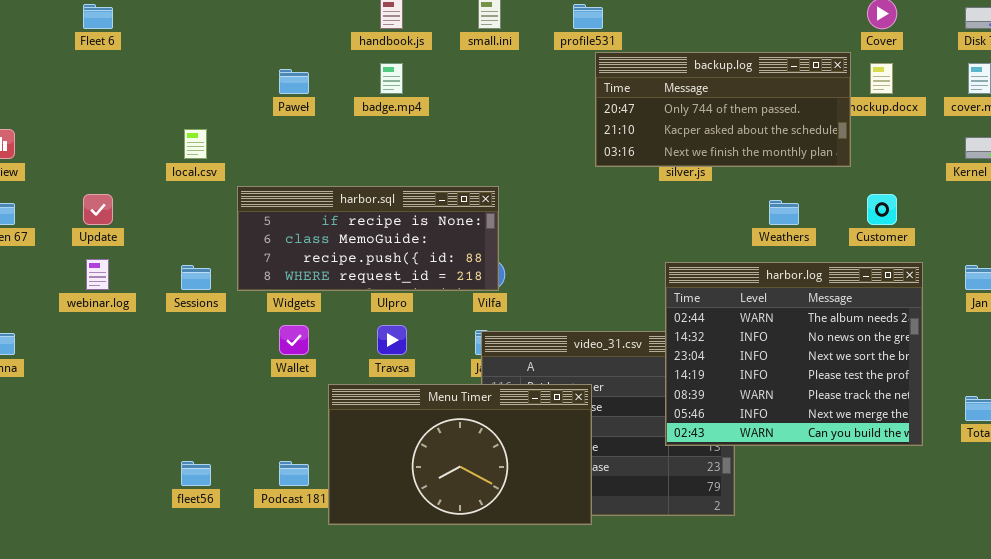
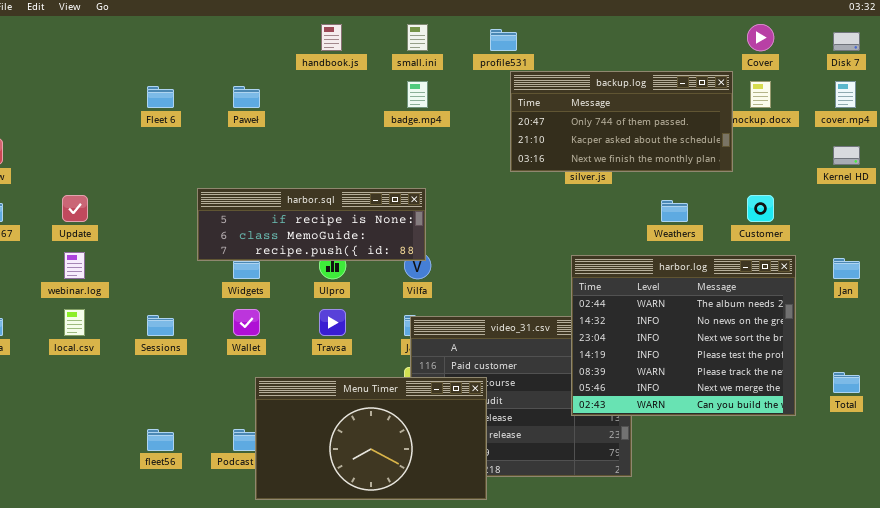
Fleet 6: [83,4,113,29] -> [147,86,174,108], moved
badge.mp4: [380,63,403,94] -> [407,81,428,108], moved
local.csv: [184,129,207,159] -> [64,309,85,336], moved
harbor.sql: [237,186,499,291] -> [197,188,426,261], resized
Sessions: [181,265,211,290] -> [147,315,174,336], moved
Menu Timer: [328,384,592,525] -> [255,377,487,500], moved

